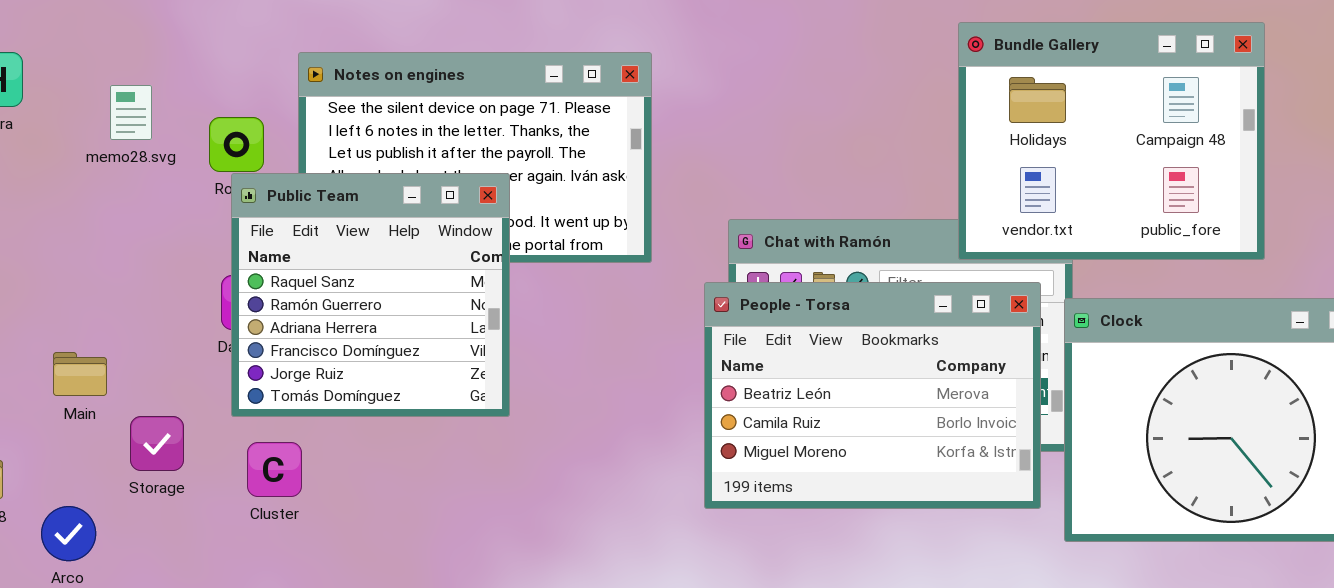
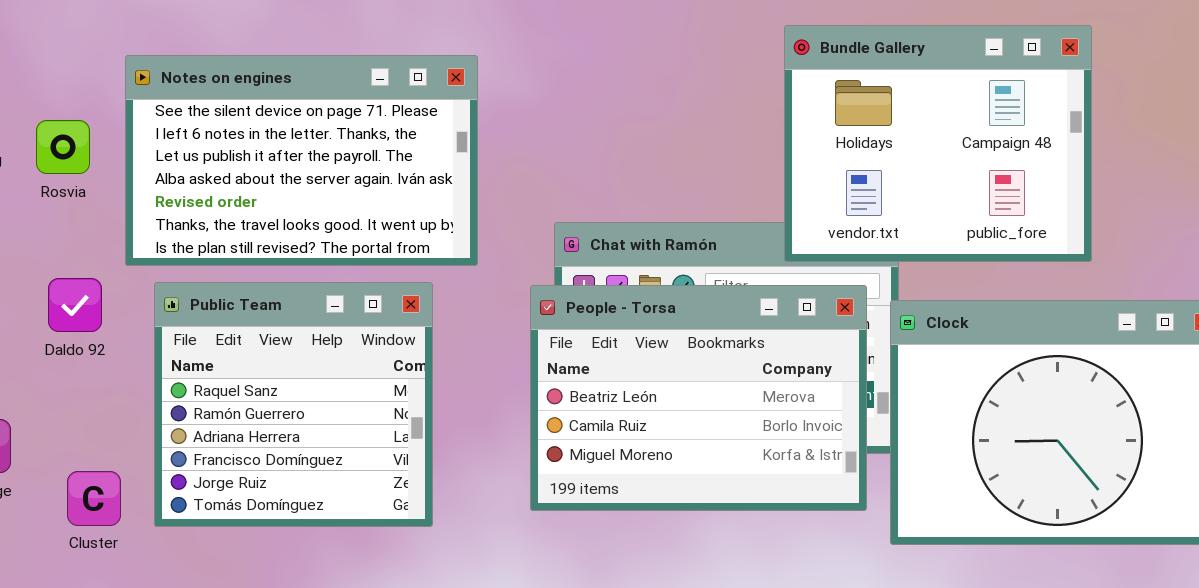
Public Team: [231,173,510,417] -> [154,282,433,527], moved
Cluster: [247,442,302,497] -> [67,471,121,526], moved

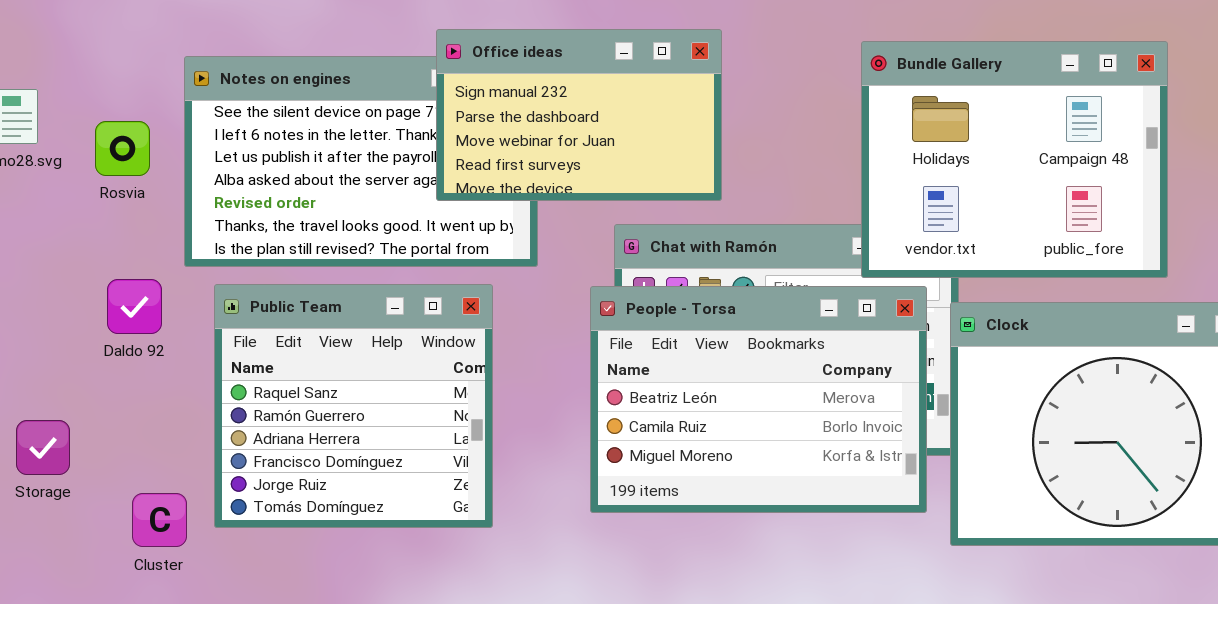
Bundle Gallery: [784,25,1092,262] -> [861,41,1168,278], moved
Office ideas: none -> [436,29,722,201], opened
Cluster: [67,471,121,526] -> [132,493,187,547], moved

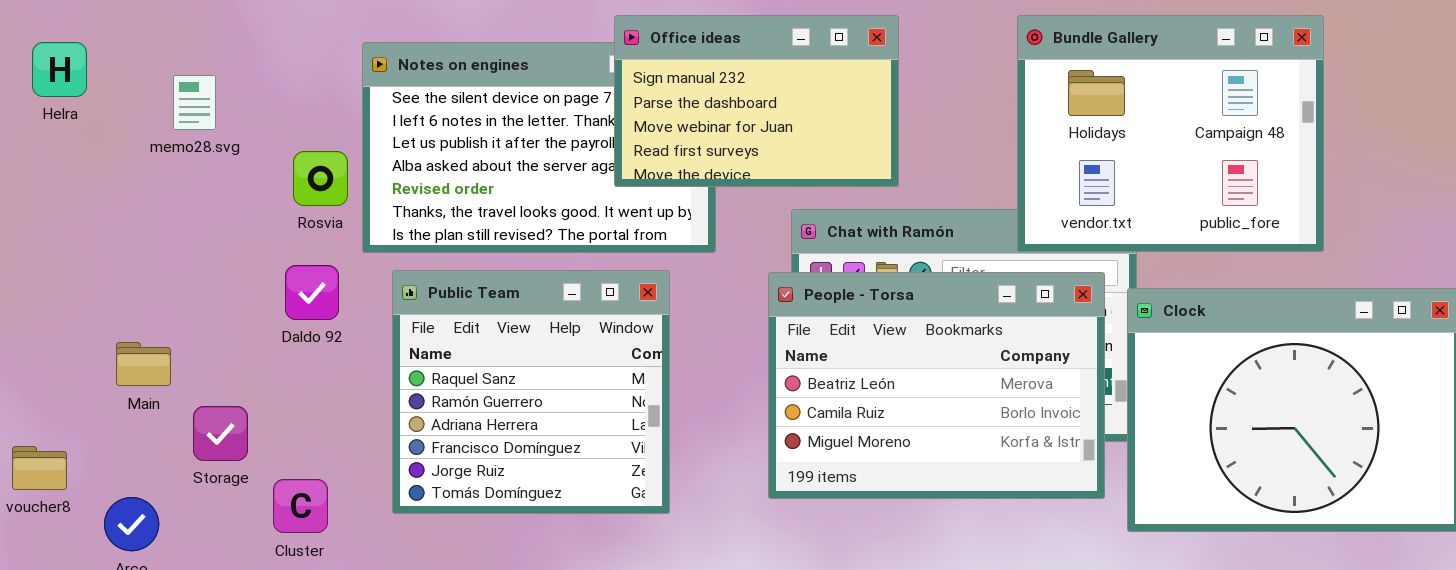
Bundle Gallery: [861,41,1168,278] -> [1017,15,1324,252], moved
Rosvia: [95,121,150,176] -> [293,151,348,206], moved
Cluster: [132,493,187,547] -> [273,479,328,533], moved

